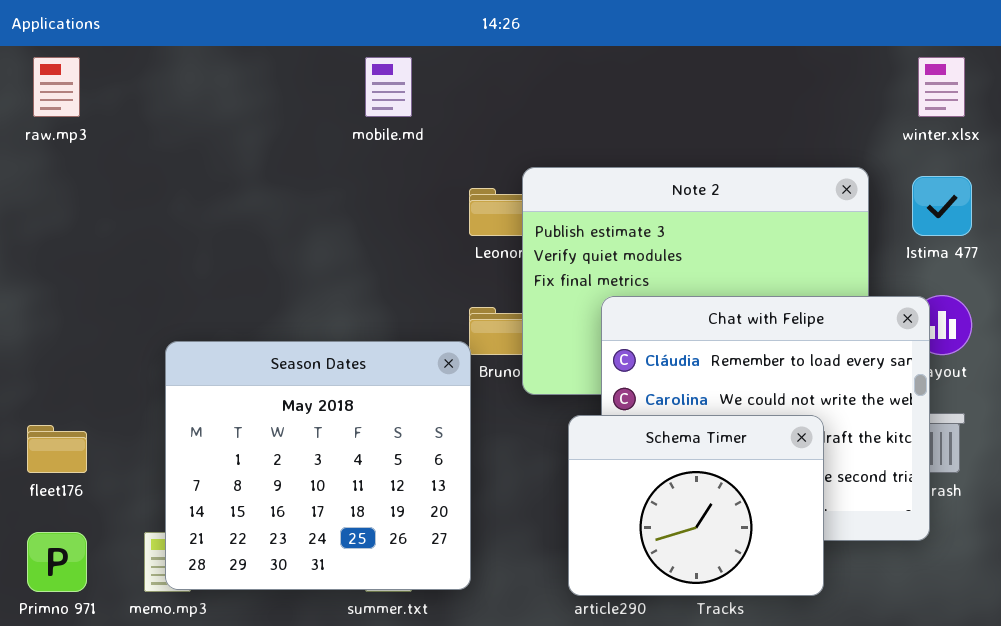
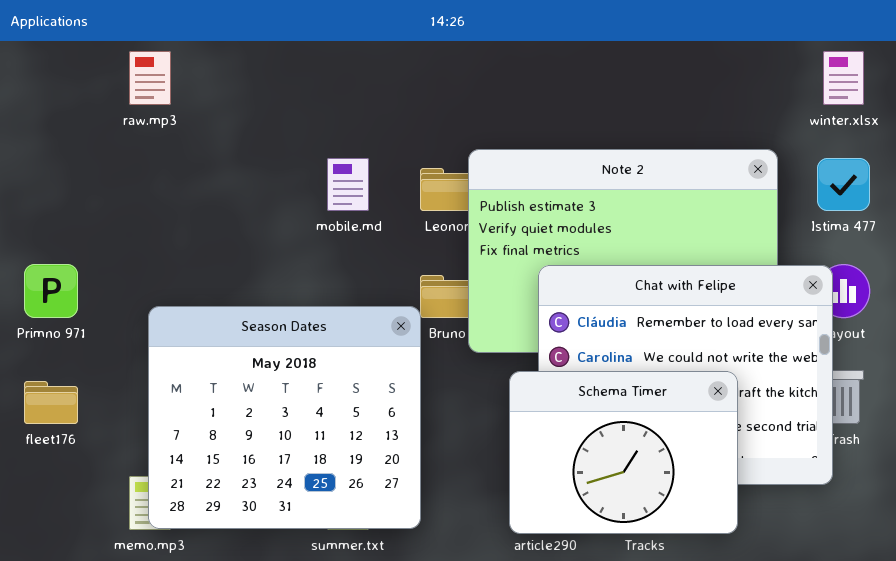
raw.mp3: [33,57,80,117] -> [129,51,171,105], moved
mobile.md: [365,57,412,117] -> [327,158,369,211], moved
Primno 971: [27,532,87,592] -> [24,264,78,318], moved

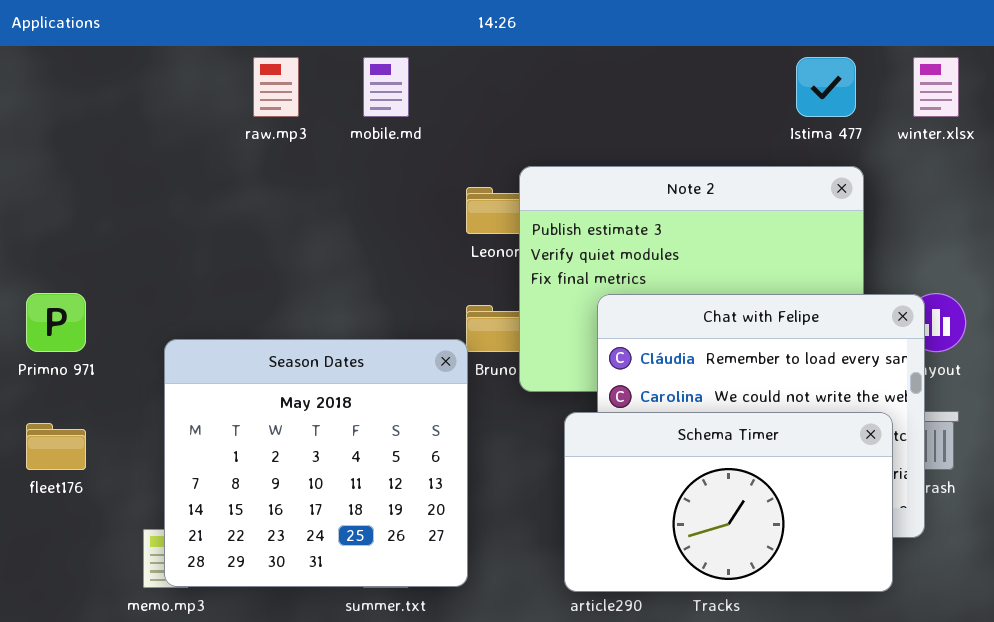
raw.mp3: [129,51,171,105] -> [253,57,299,117], moved
mobile.md: [327,158,369,211] -> [363,57,409,117], moved
Istima 477: [817,158,870,211] -> [796,57,856,117], moved
Schema Timer: [509,371,738,534] -> [564,412,893,592], resized

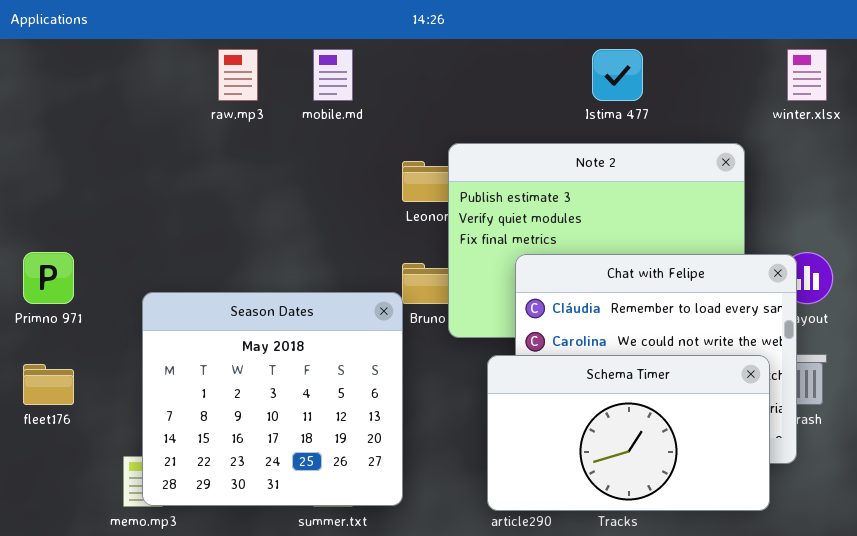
Istima 477: [796,57,856,117] -> [592,49,643,101], moved

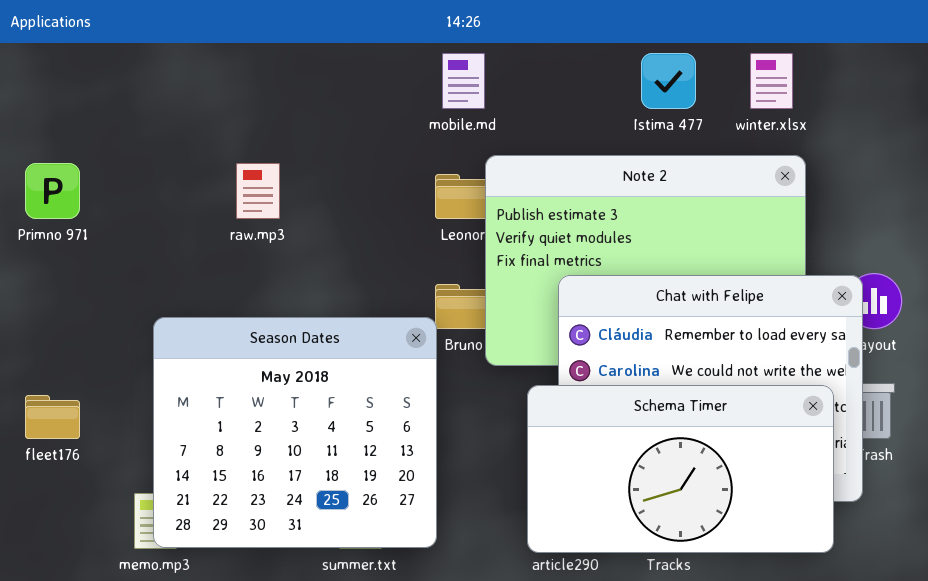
raw.mp3: [218,49,258,101] -> [236,163,280,219], moved
mobile.md: [313,49,353,101] -> [442,53,485,109], moved
winter.xlsx: [787,49,827,101] -> [750,53,793,109], moved
Primno 971: [23,252,74,304] -> [25,163,80,219], moved

